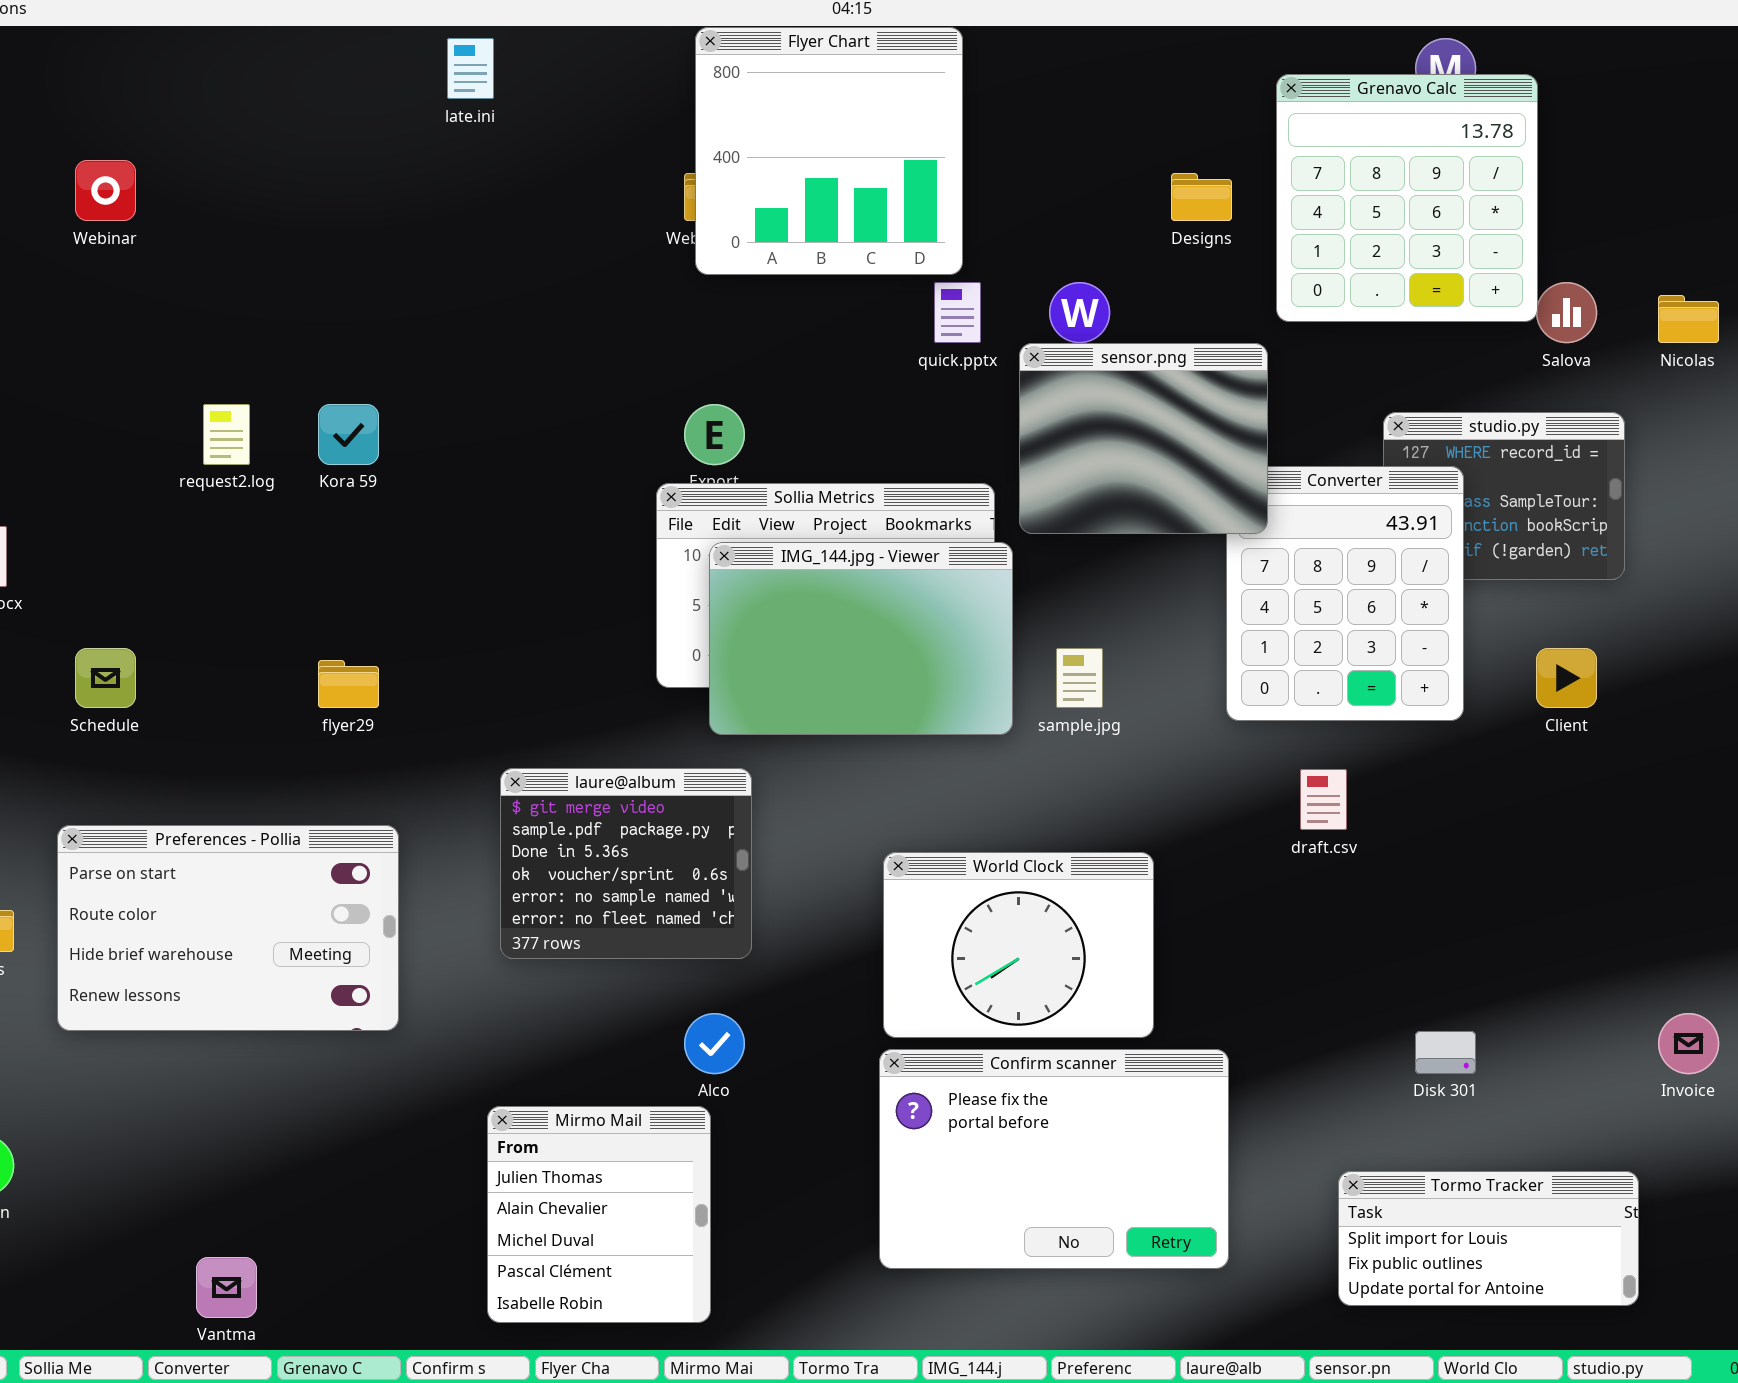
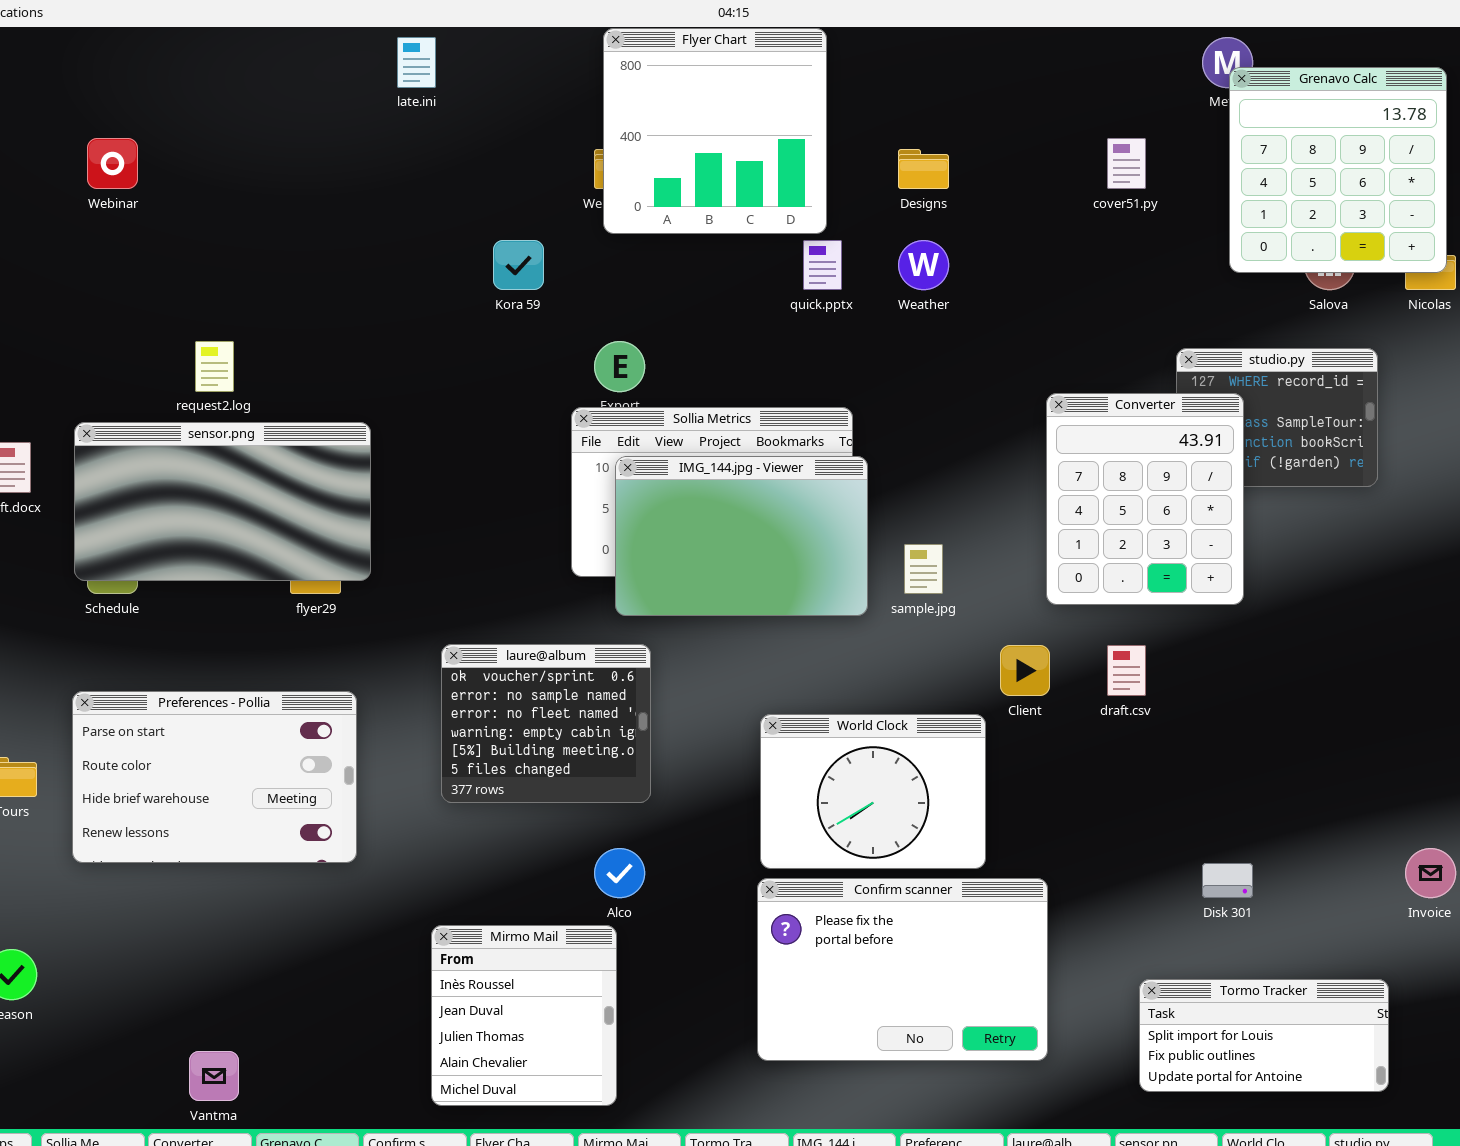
Grenavo Calc: [1276,74,1538,322] -> [1229,67,1447,273], moved
Designs: [1171,173,1232,221] -> [898,149,949,189], moved
sensor.png: [1019,343,1268,534] -> [74,422,371,581], moved, resized
Kora 59: [318,404,379,465] -> [493,240,544,290], moved
Client: [1536,648,1597,708] -> [1000,645,1050,696], moved
laure@album: [500,768,752,959] -> [441,644,651,803], scrolled down 3 rows
Mirmo Mail: [487,1106,711,1323] -> [431,925,617,1106], scrolled up 2 rows

